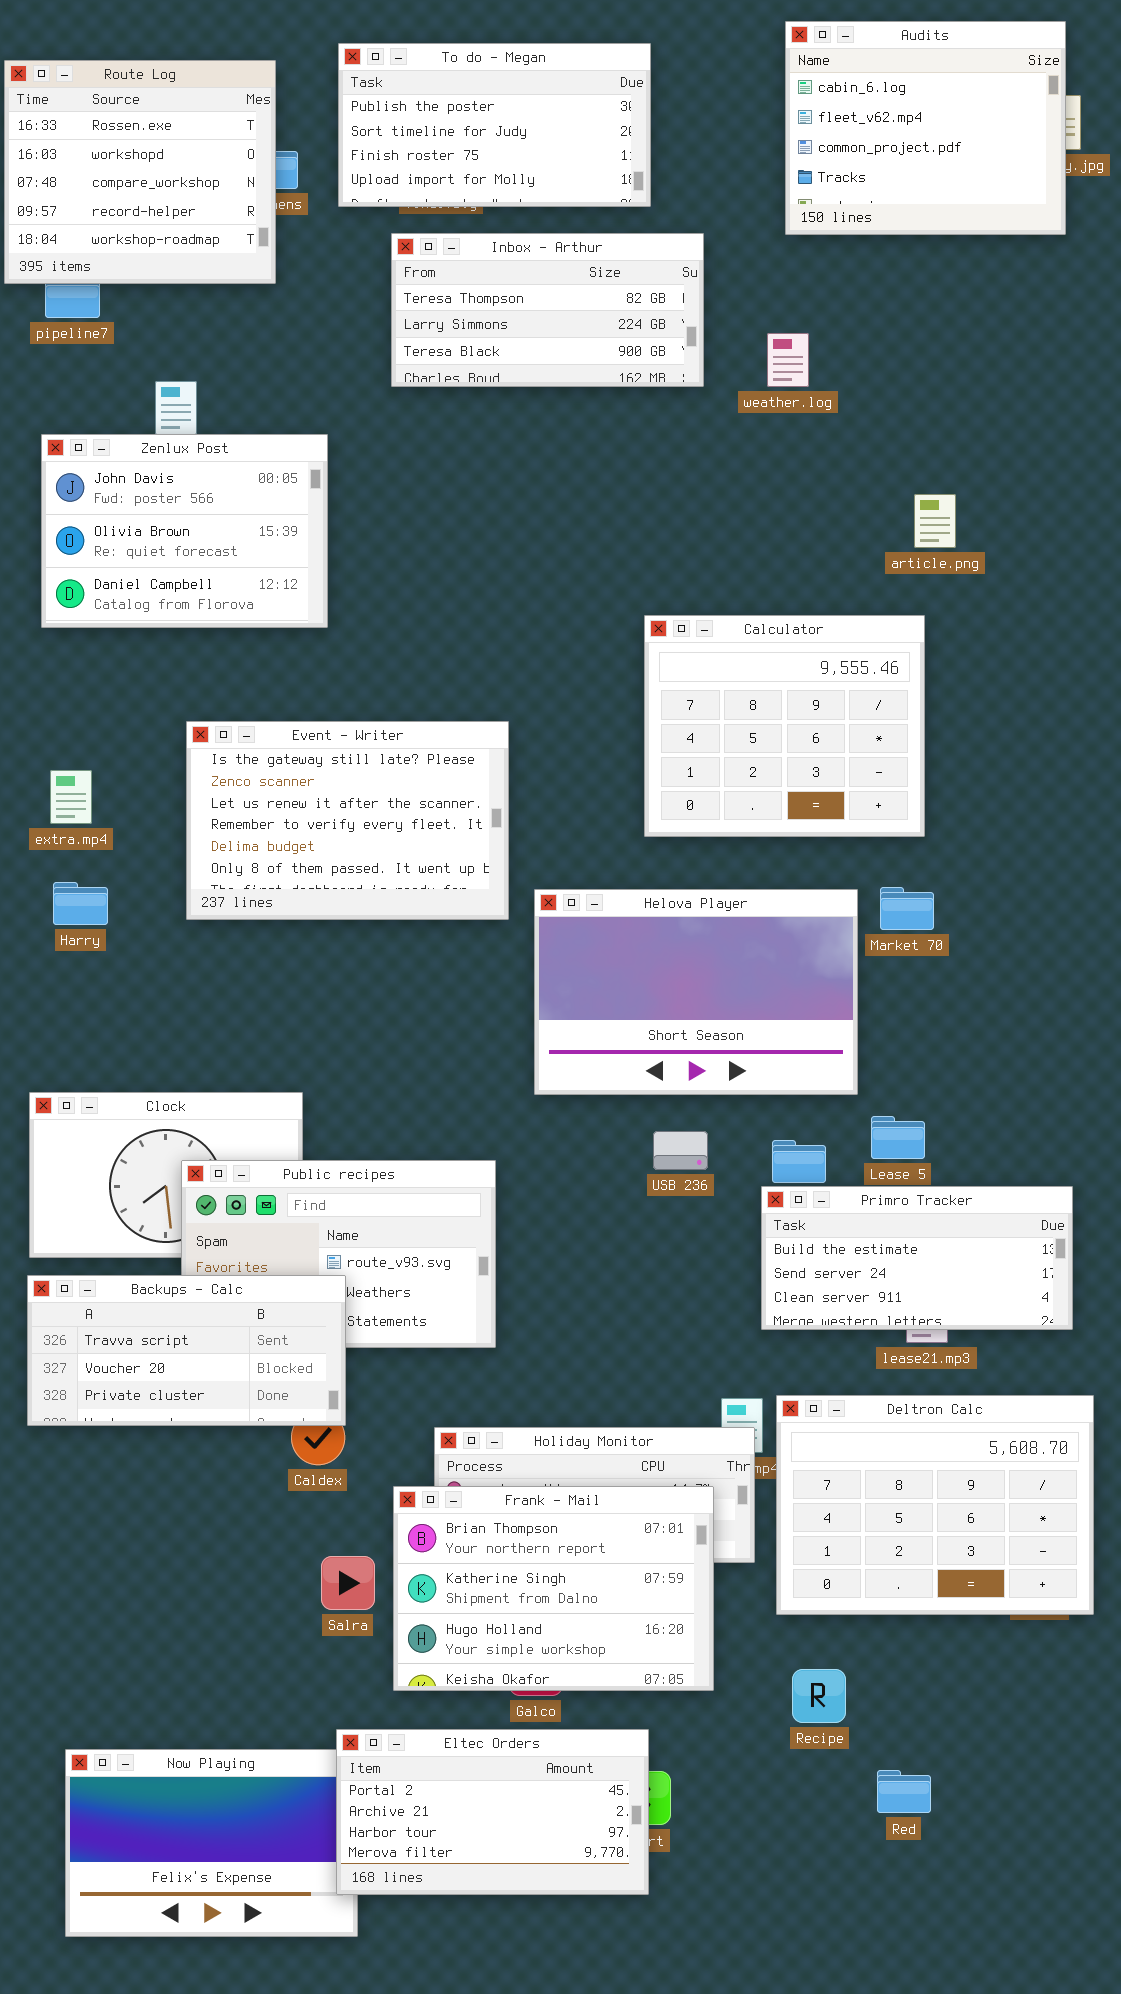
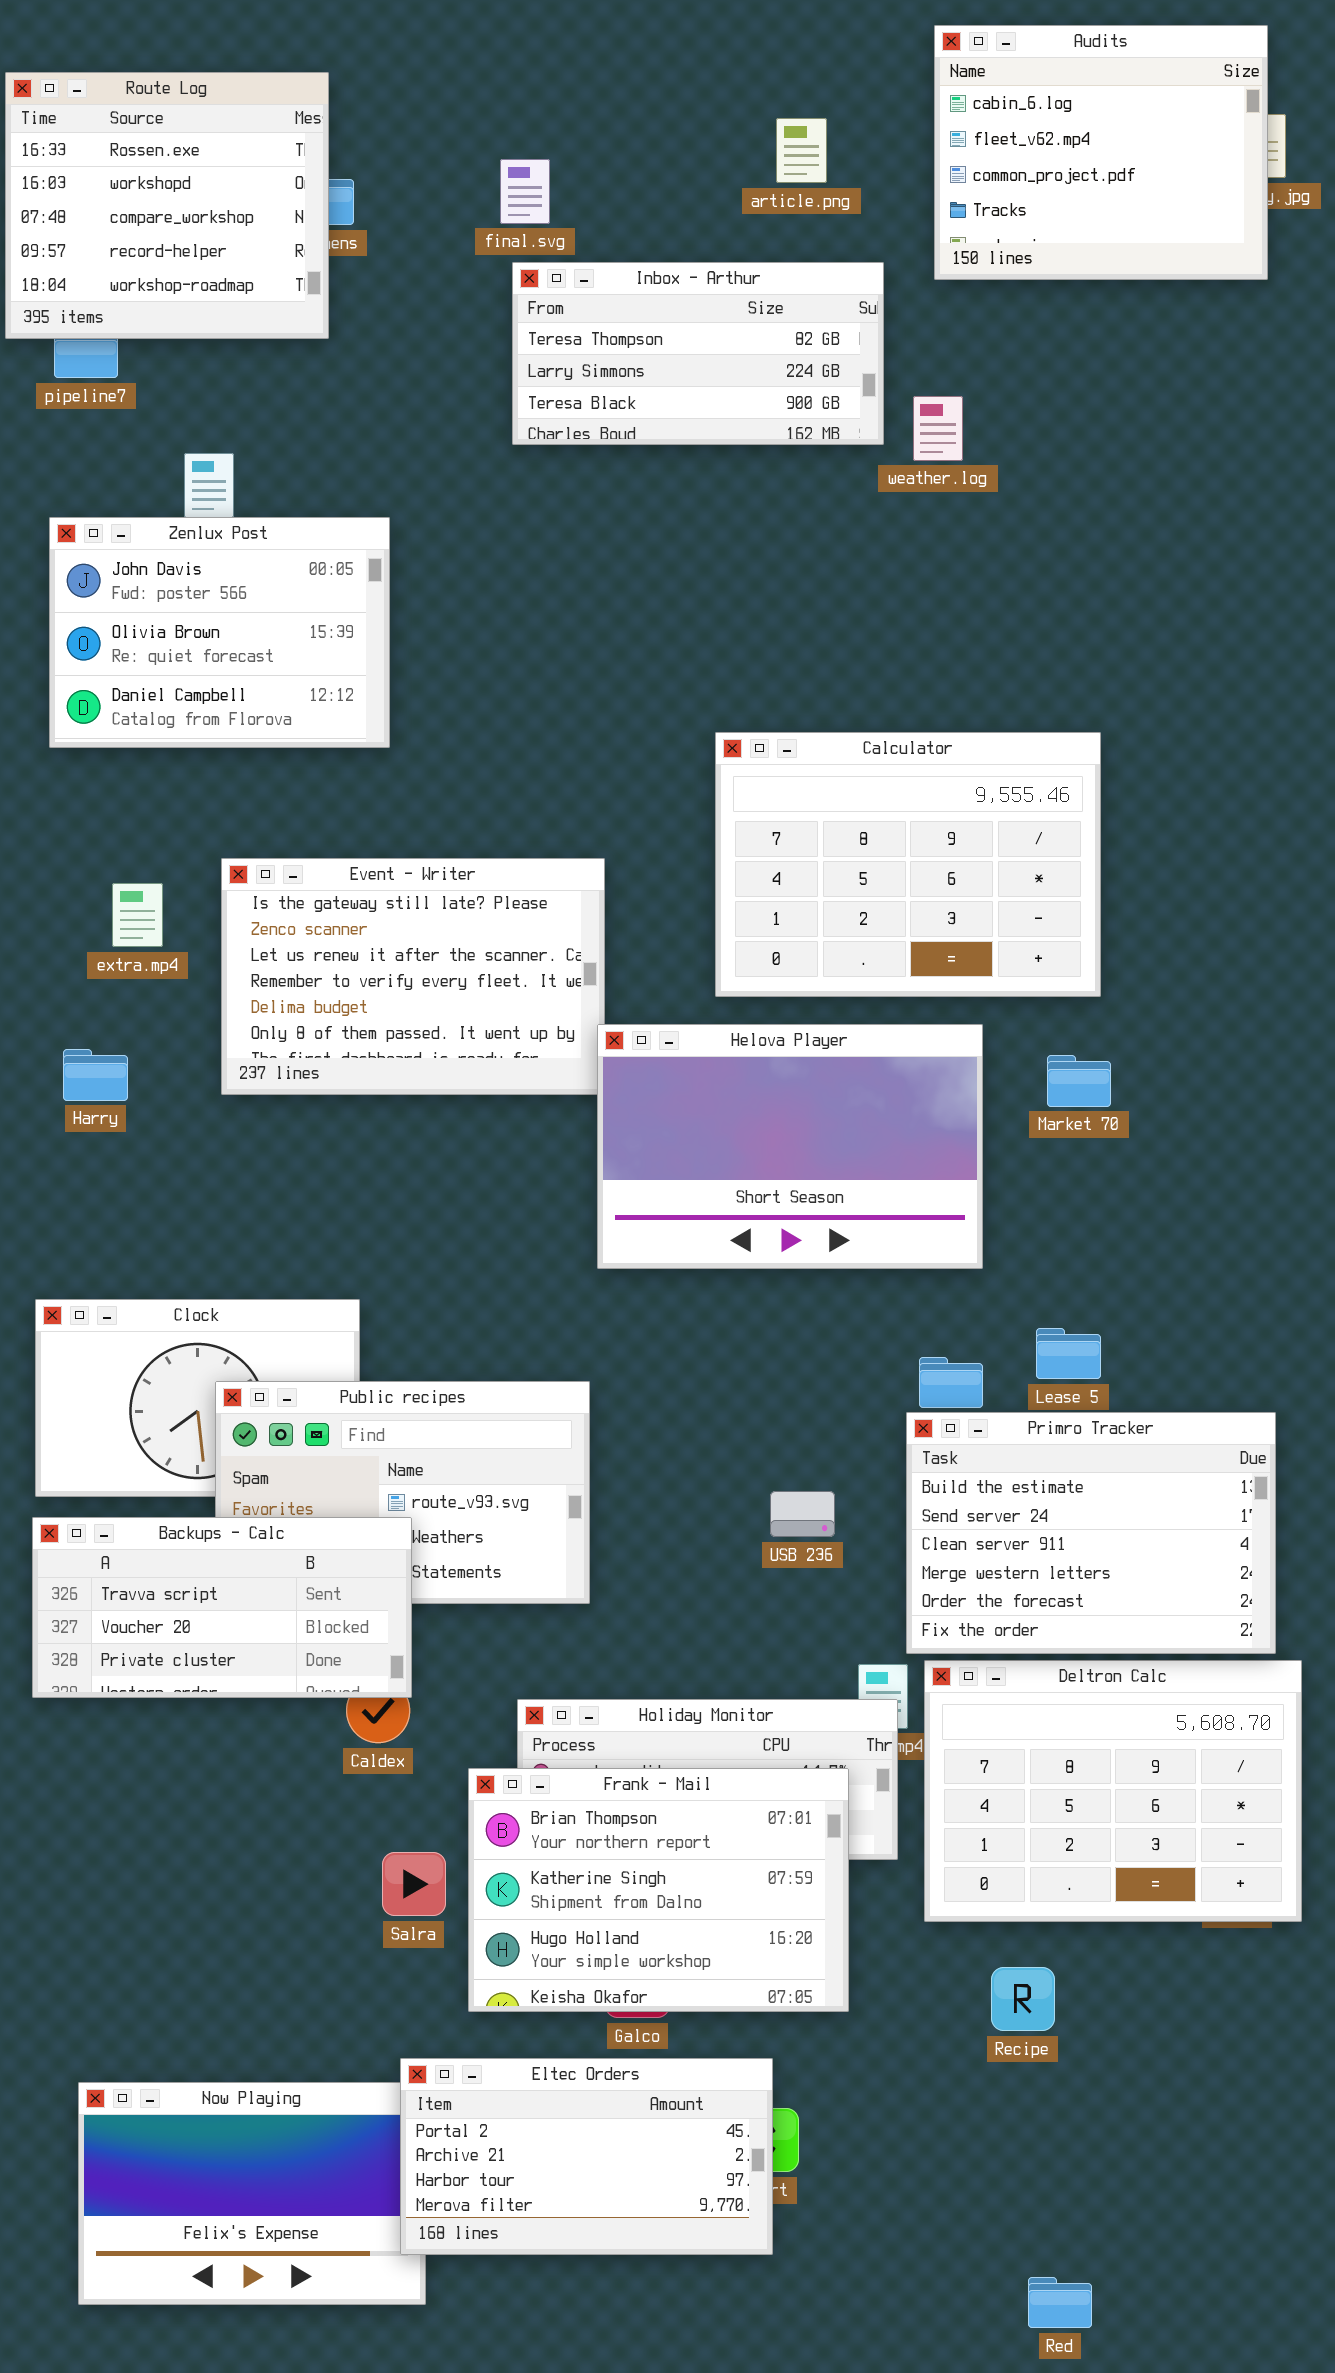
To do - Megan: [338,43,651,207] -> none, closed
Inbox - Arthur: [391,233,704,387] -> [512,262,884,445], moved
article.png: [914,494,956,548] -> [776,118,827,183], moved
Calculator: [644,615,925,837] -> [715,732,1101,997], resized
extra.mp4: [50,770,92,824] -> [112,883,163,947], moved
Helova Player: [534,889,858,1095] -> [597,1024,983,1269], moved
USB 236: [653,1131,708,1170] -> [770,1491,835,1537], moved
Primro Tracker: [761,1186,1073,1330] -> [906,1412,1276,1654], resized
Recipe: [792,1669,846,1723] -> [991,1967,1055,2031], moved
Red: [877,1770,931,1813] -> [1028,2277,1092,2328], moved

